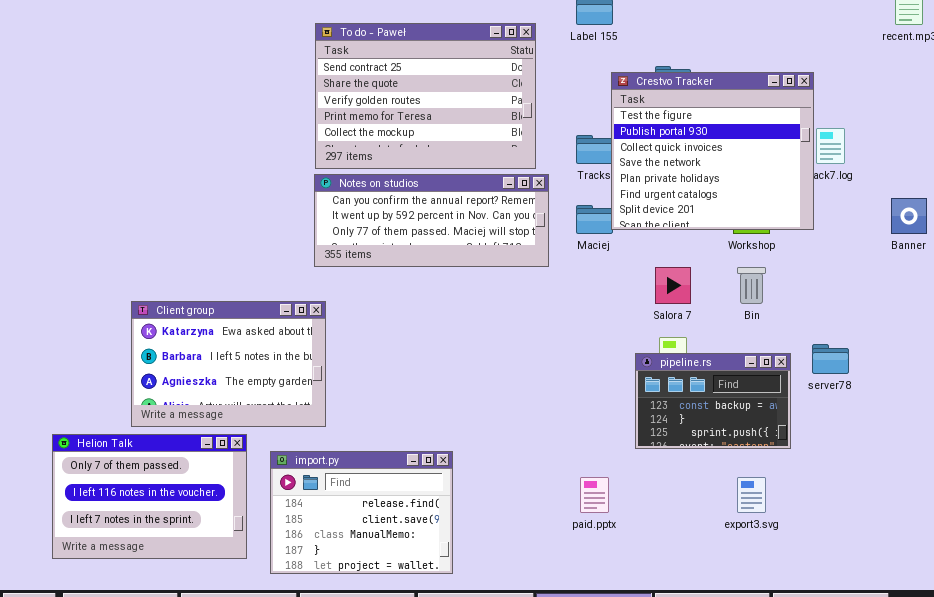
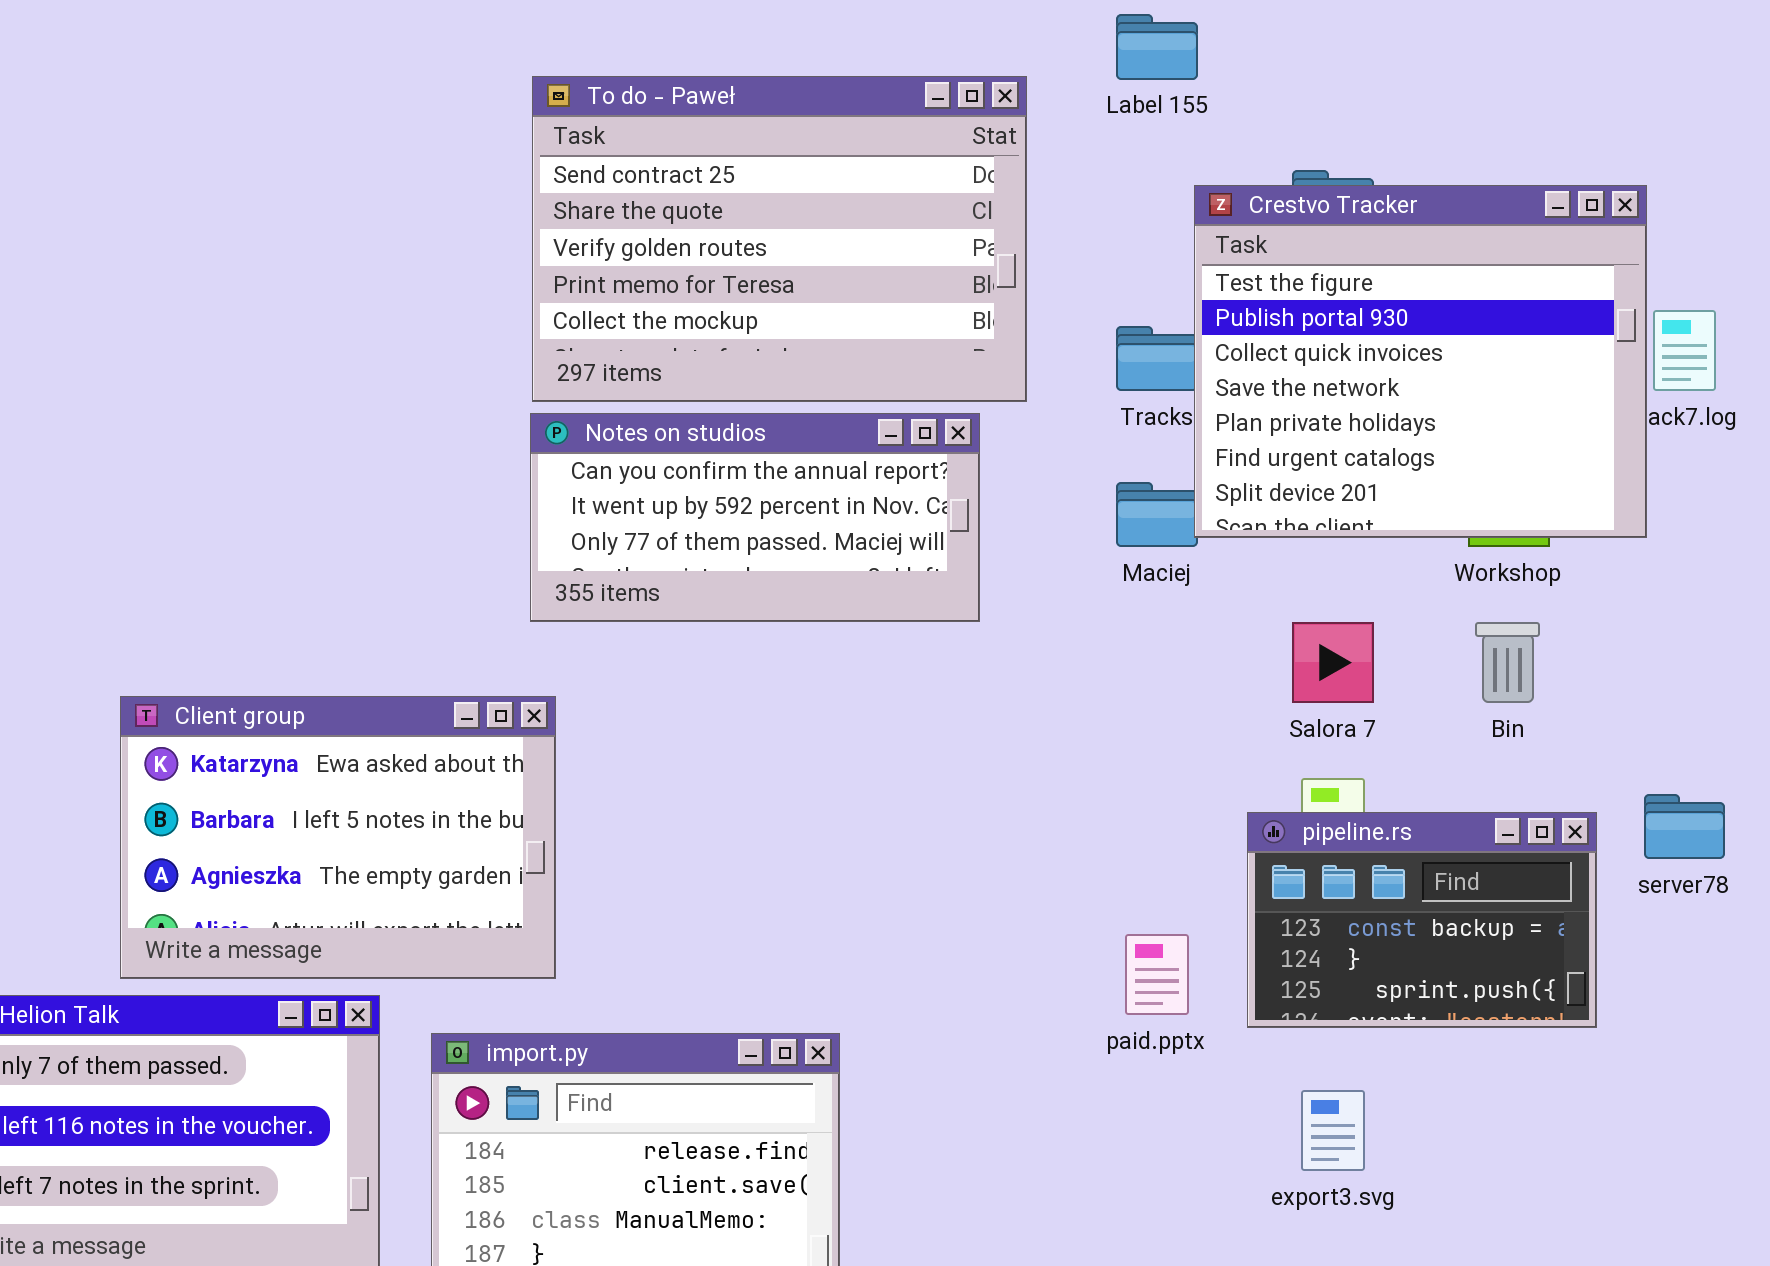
Notes on studios: [314,174,549,267] -> [530,413,980,622], resized
paid.pptx: [580,477,609,513] -> [1125,934,1189,1015], moved
export3.svg: [737,477,766,513] -> [1301,1090,1365,1171], moved

